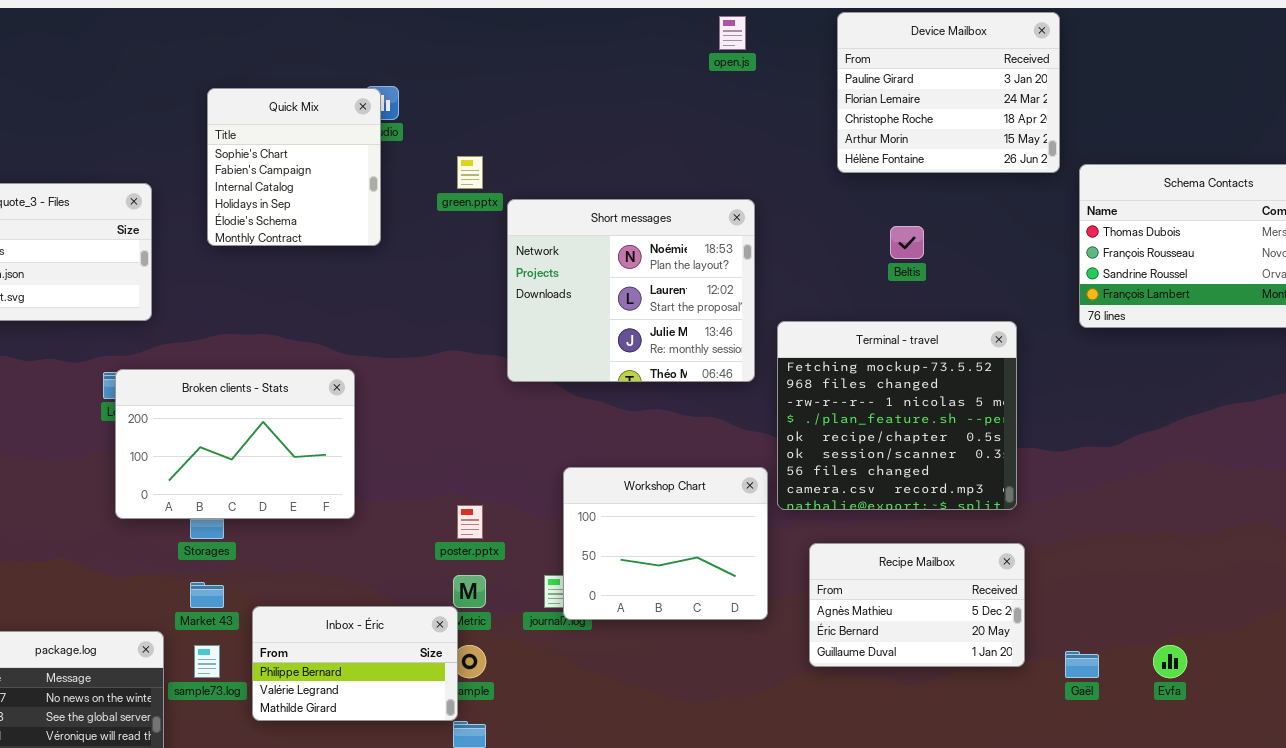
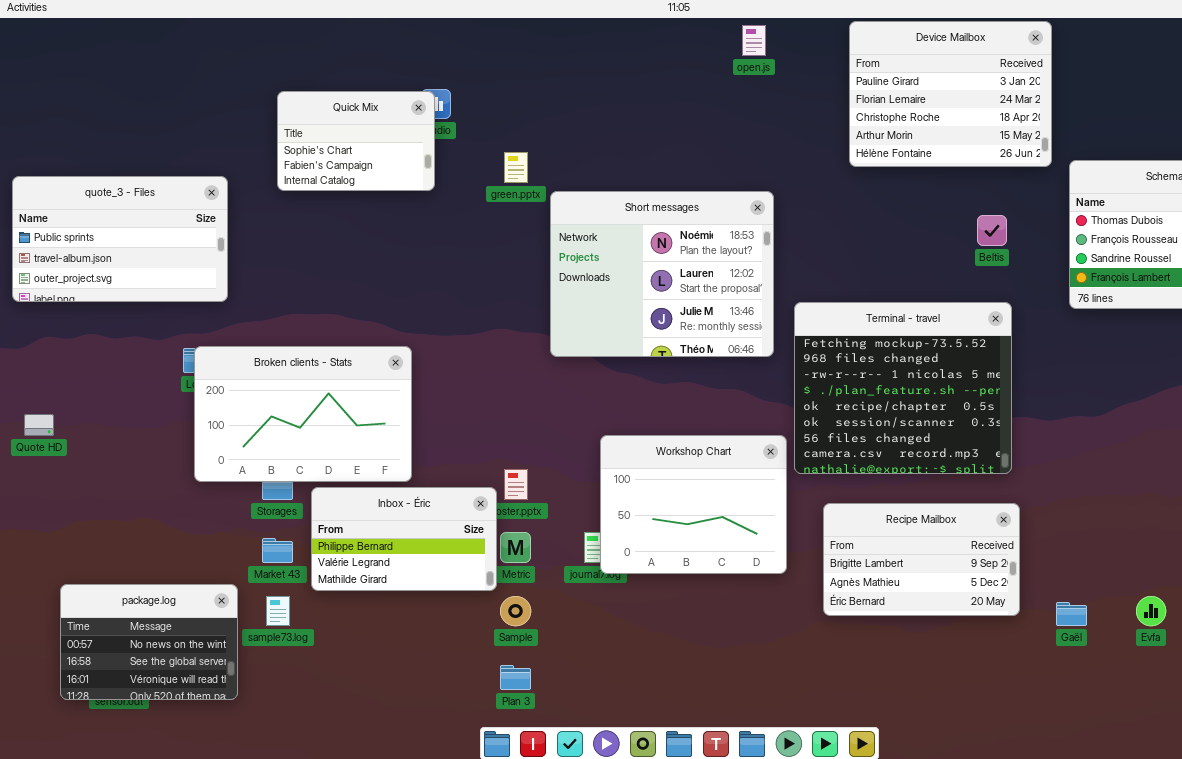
Quick Mix: [207,88,381,246] -> [277,91,435,191], resized
Beltis: [890,226,924,259] -> [977,215,1007,246], moved
Recipe Mailbox: [809,543,1025,667] -> [823,503,1020,616], scrolled up 1 row
Inbox - Éric: [252,606,458,721] -> [311,487,497,591], moved

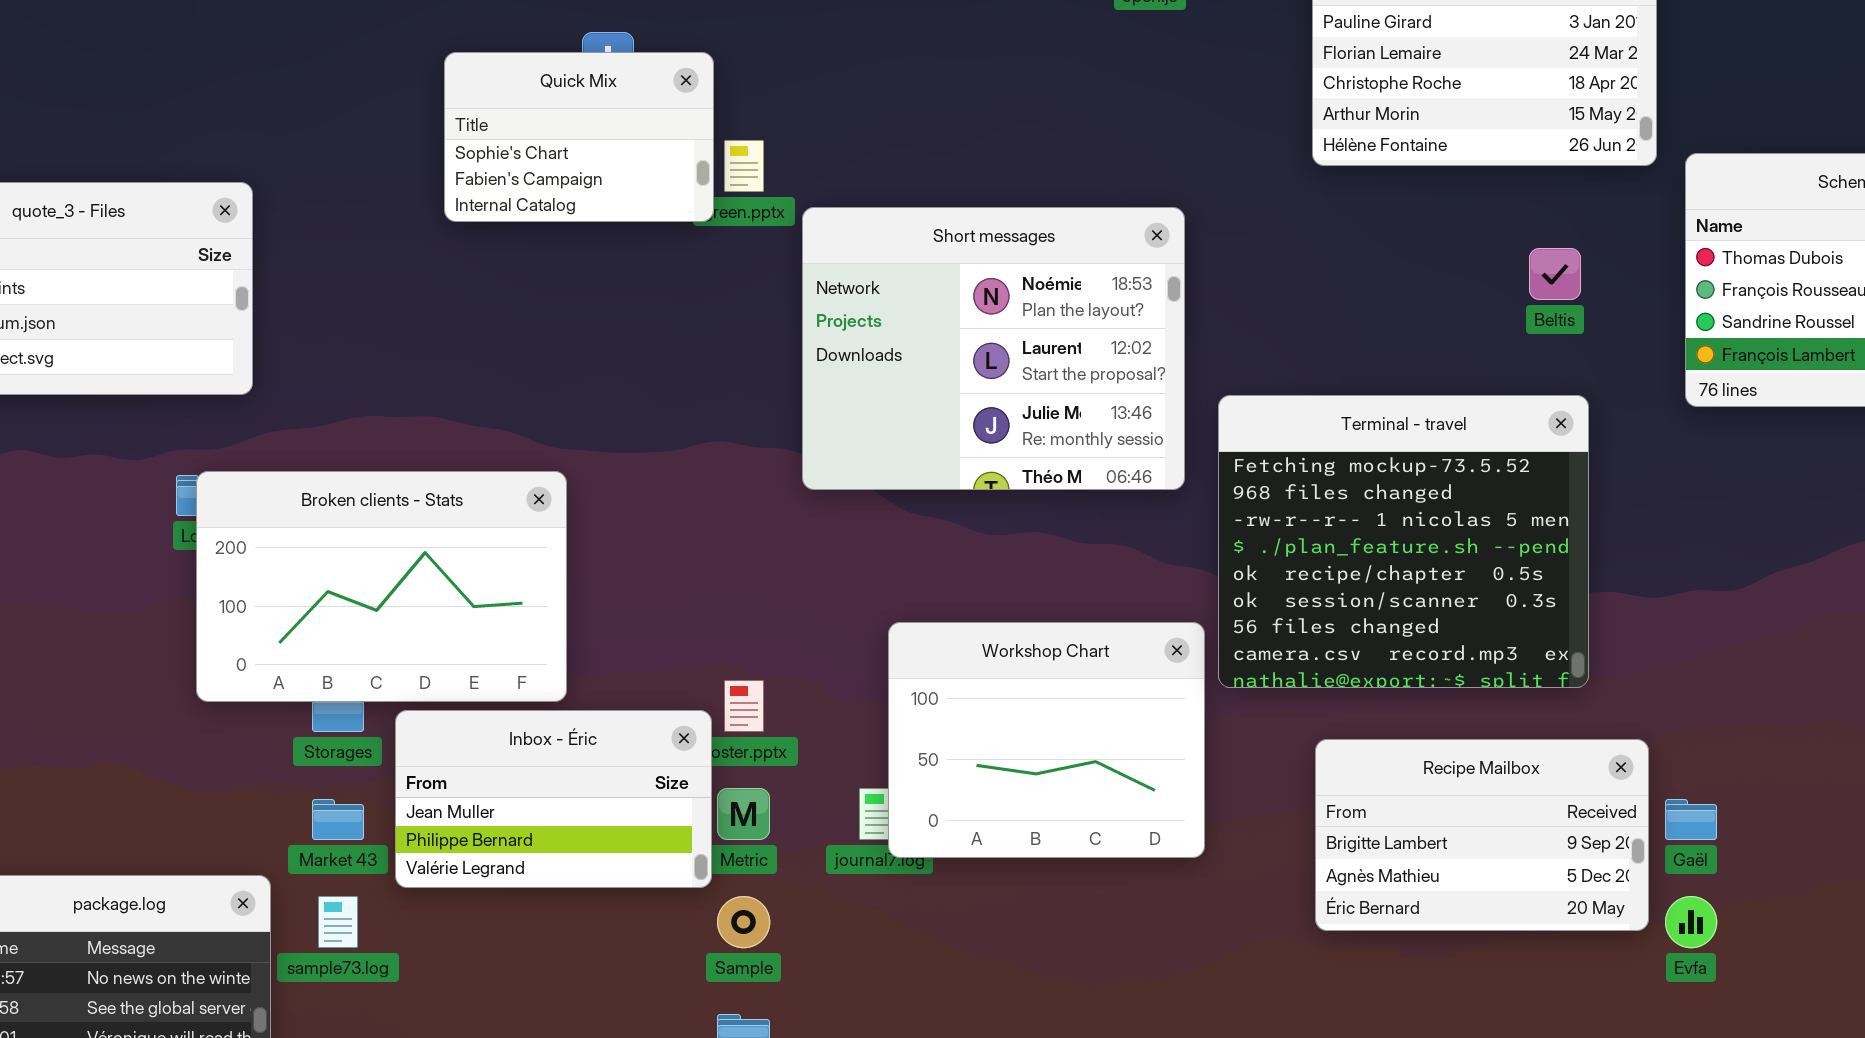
Quick Mix: [277,91,435,191] -> [444,52,714,222], moved
Inbox - Éric: [311,487,497,591] -> [395,710,712,888], scrolled up 1 row
Recipe Mailbox: [823,503,1020,616] -> [1315,739,1649,931], moved
Evfa: [1136,596,1166,626] -> [1665,896,1717,948], moved
Gaël: [1056,602,1087,626] -> [1665,799,1717,840], moved

